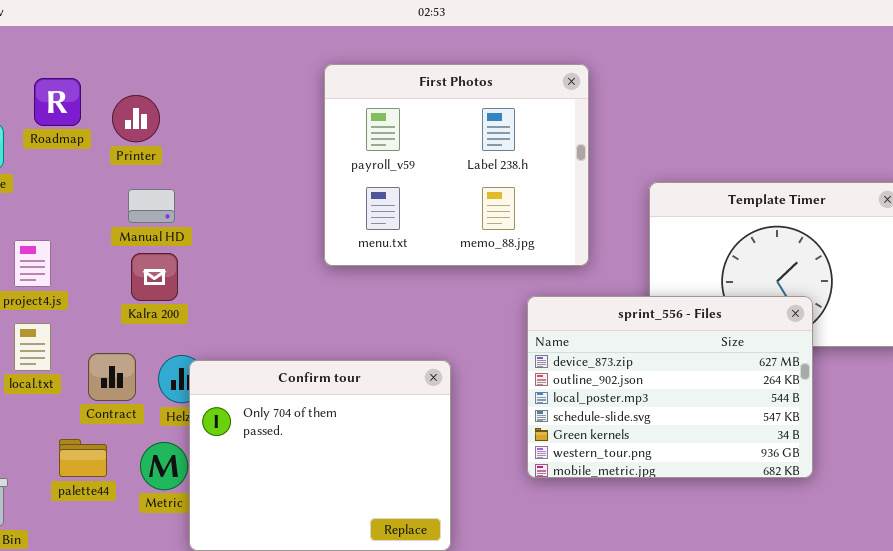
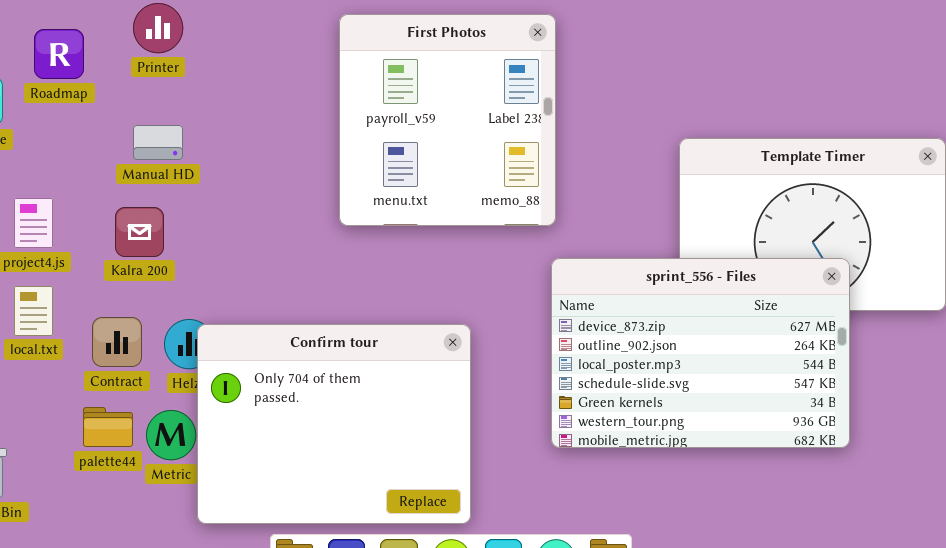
First Photos: [324,64,589,266] -> [339,14,556,226], resized
Printer: [112,95,160,142] -> [133,3,183,53], moved
Manual HD: [128,189,175,223] -> [133,125,183,160], moved
Kalra 200: [131,253,178,301] -> [115,207,164,257], moved
palette44: [59,439,107,477] -> [83,407,133,447], moved

